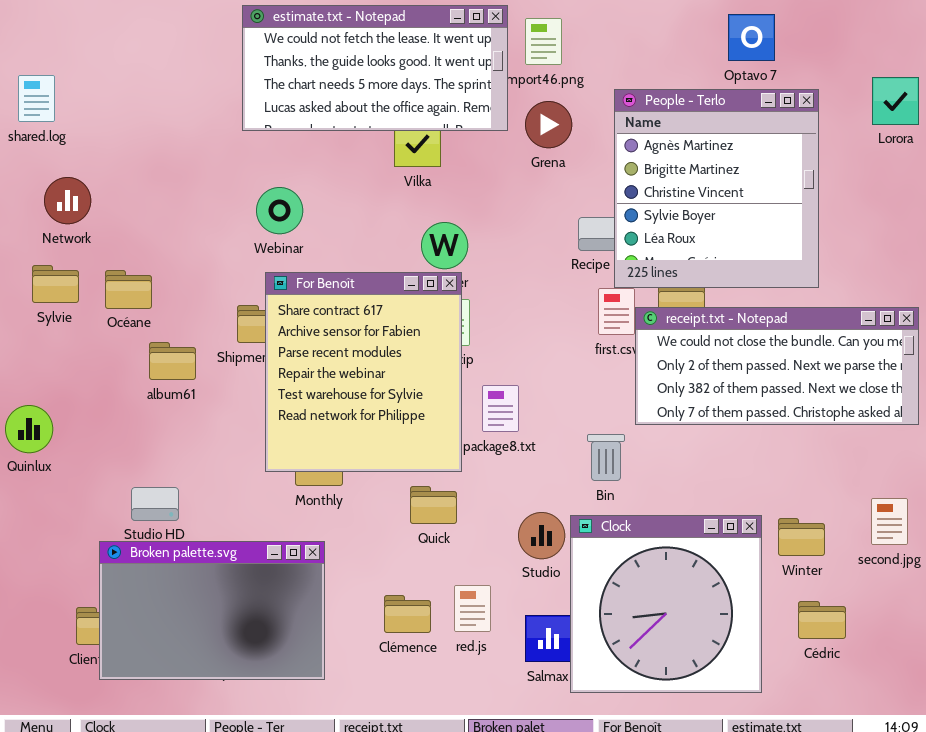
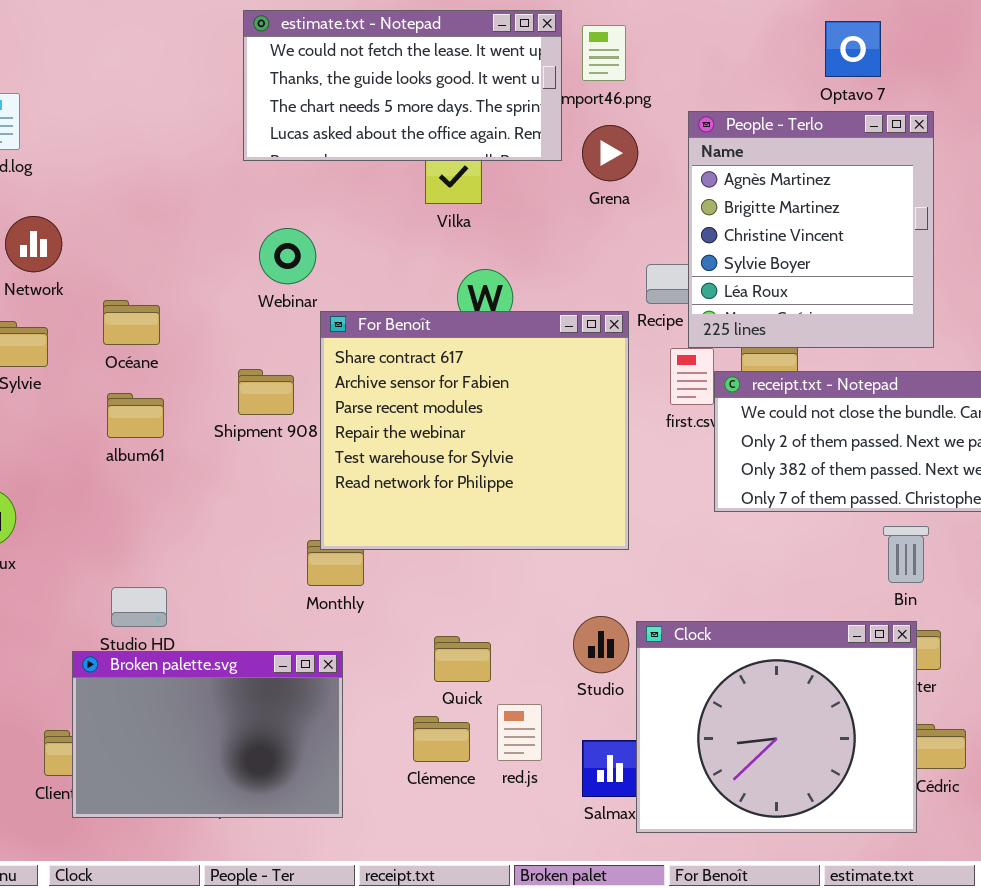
Océane: [105,270,152,309] -> [103,300,160,345], moved
For Benoît: [265,272,462,472] -> [320,311,629,550], moved, resized
album61: [149,342,196,380] -> [107,393,164,438], moved
Bin: [587,434,625,481] -> [883,526,929,583], moved
Quick: [410,486,457,524] -> [434,636,491,682], moved
Clock: [570,515,762,693] -> [636,621,917,833], resized

